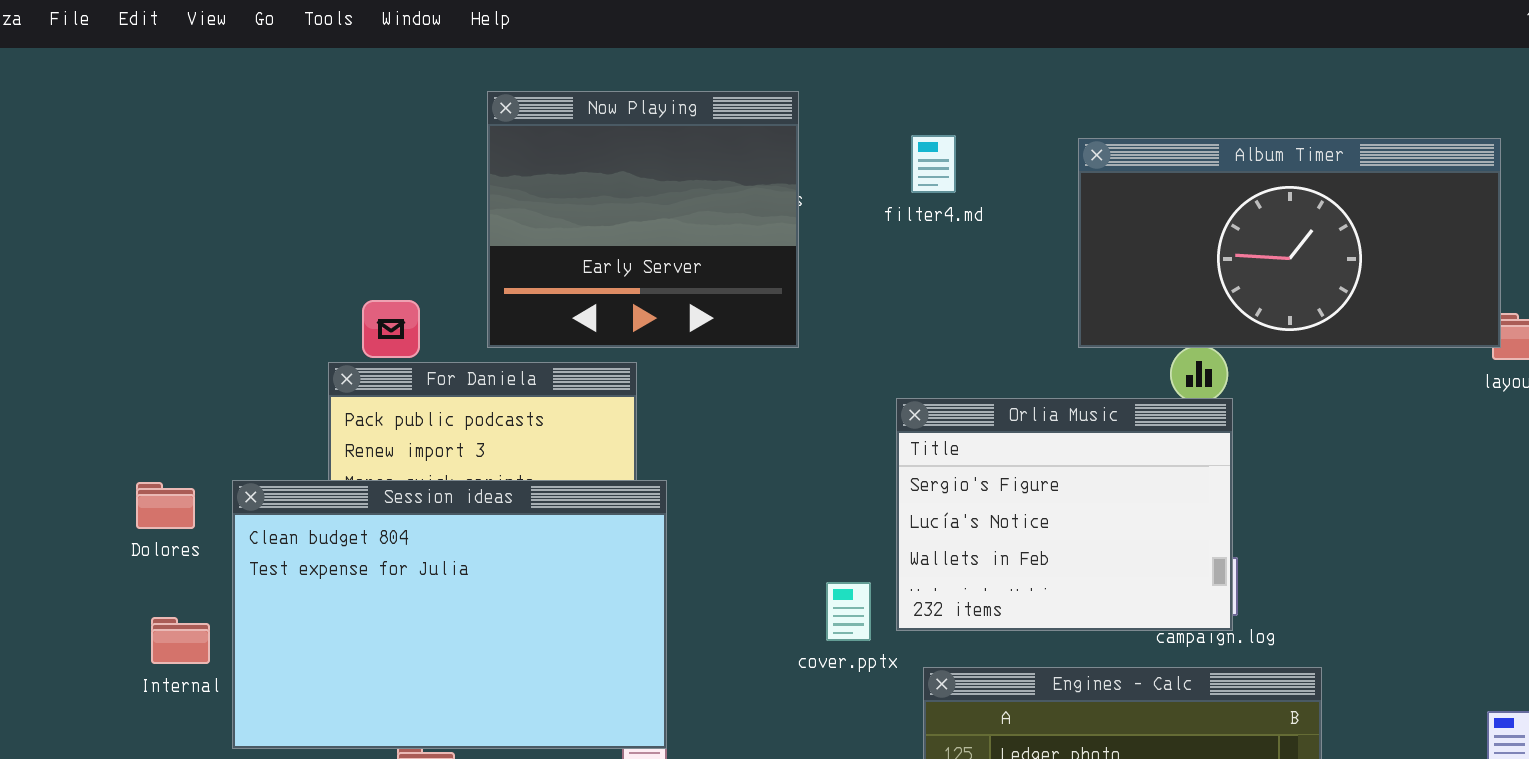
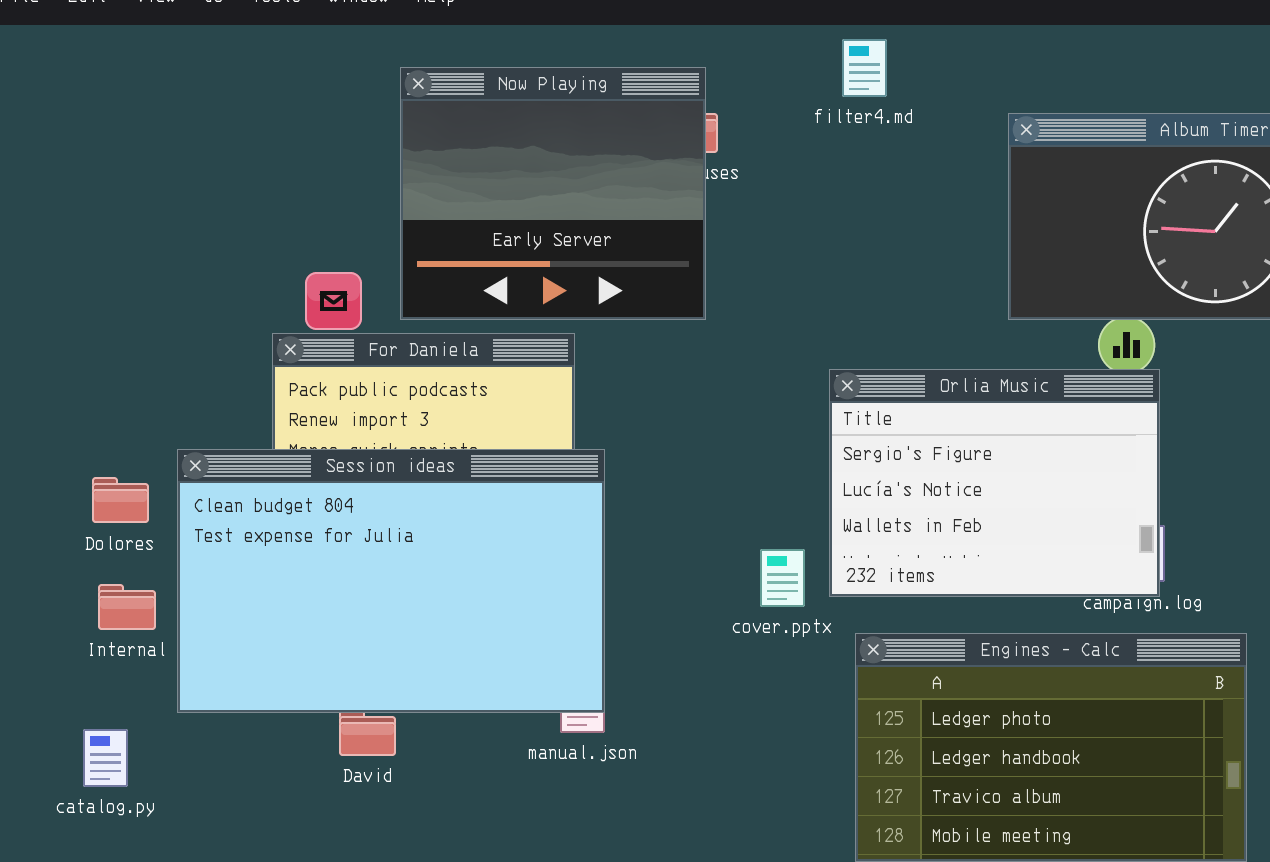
Now Playing: [487,91,799,348] -> [400,67,706,320], moved
filter4.md: [911,135,956,193] -> [842,39,887,97], moved
Dolores: [136,482,195,529] -> [92,477,149,523], moved

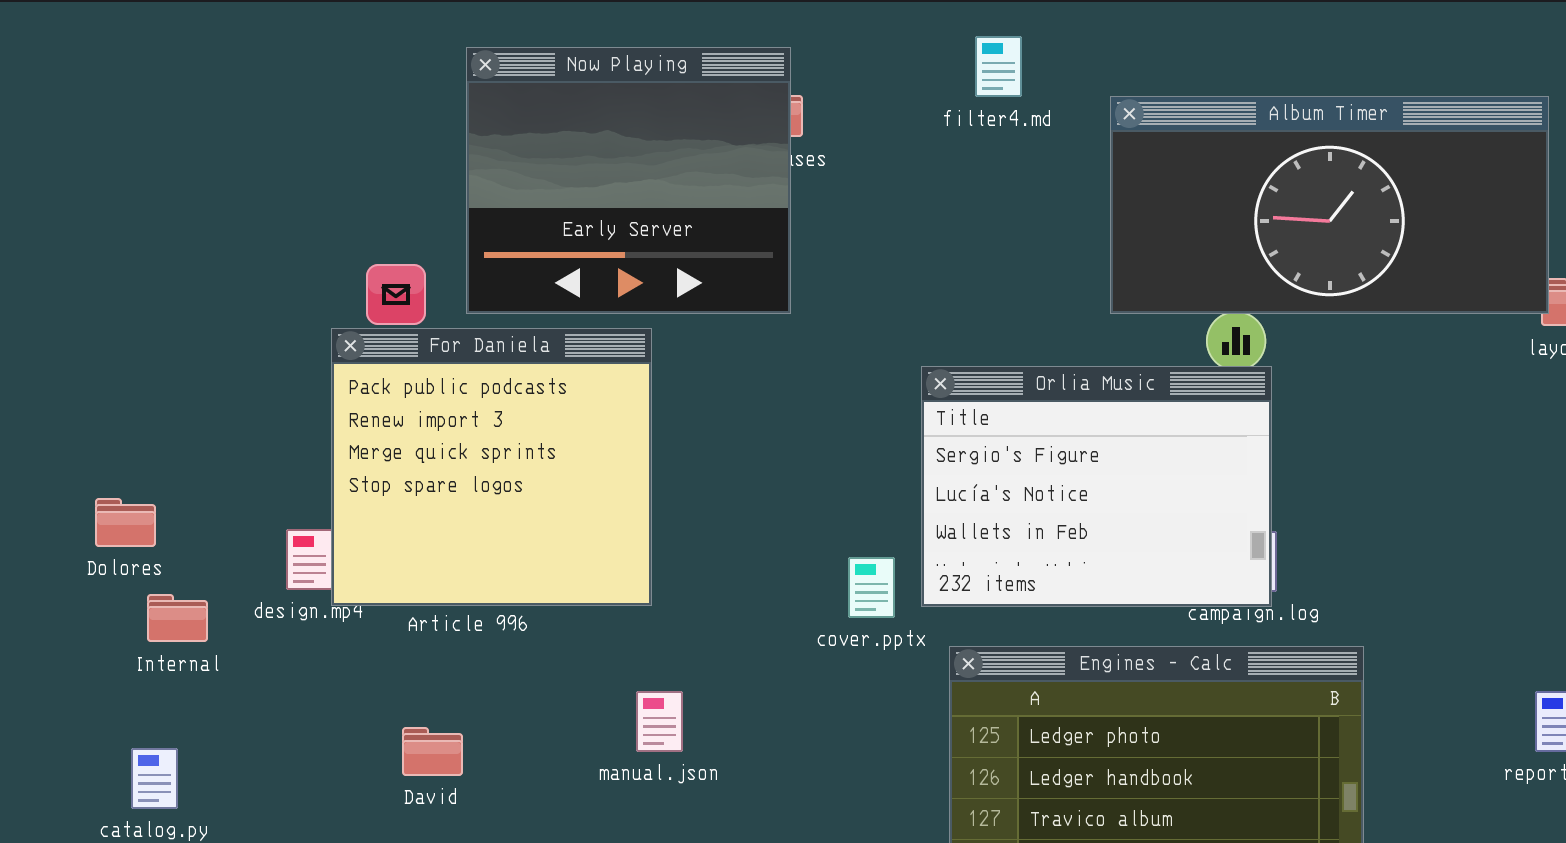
filter4.md: [842,39,887,97] -> [975,36,1022,97], moved
Session ideas: [177,449,605,713] -> none, closed
Dolores: [92,477,149,523] -> [95,498,156,547], moved

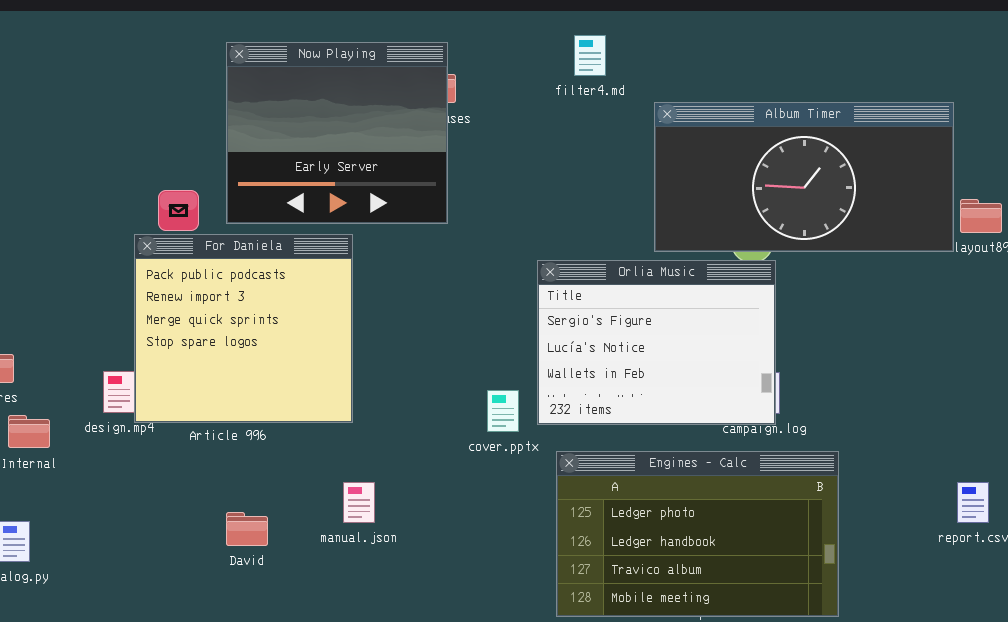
Album Timer: [1110,96,1549,314] -> [654,102,954,252], moved
David: [402,727,463,776] -> [226,512,268,546], moved

